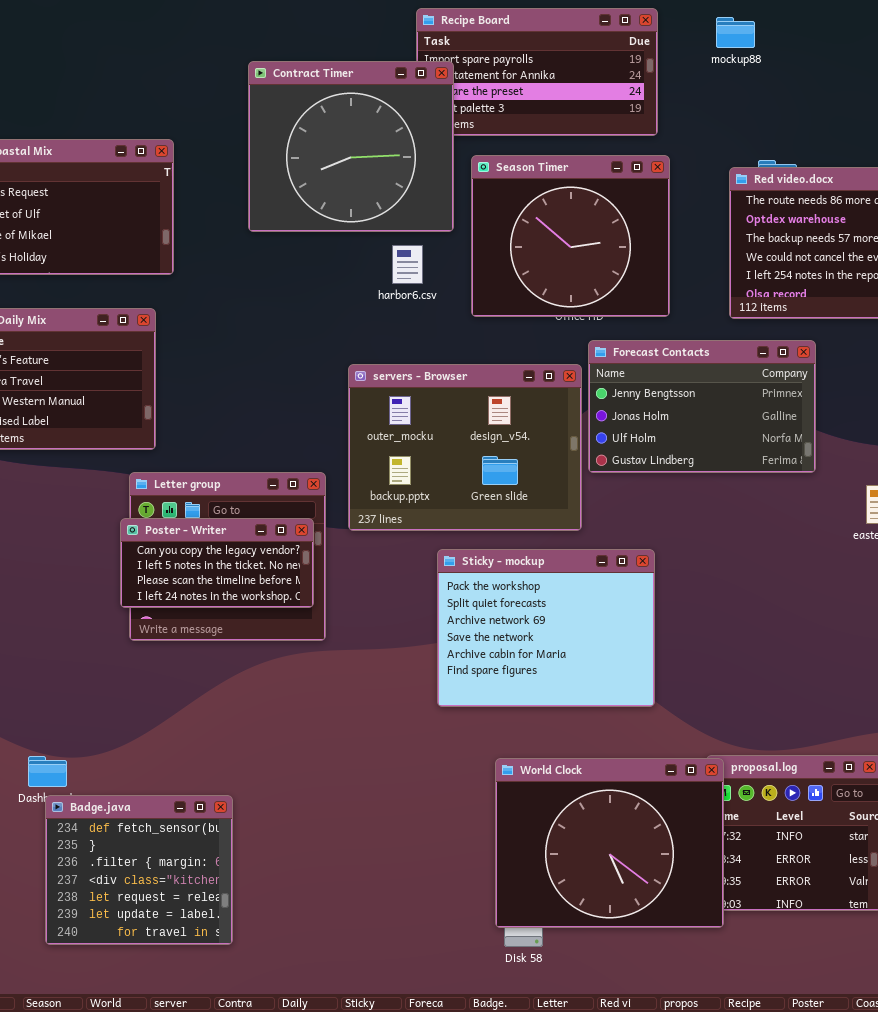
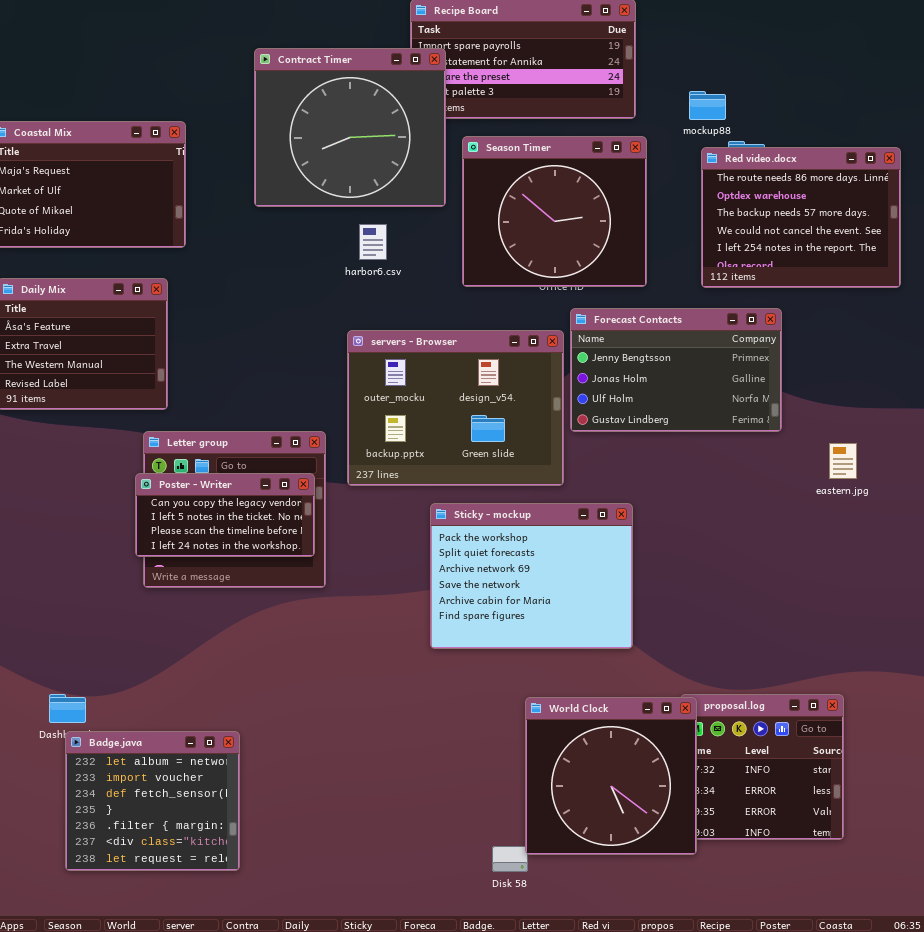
mockup88: [716,17,755,48] -> [689,91,726,120], moved
harbor6.csv: [392,245,423,284] -> [359,224,387,260], moved
World Clock: [495,758,724,928] -> [525,697,697,855], resized
Badge.java: [45,795,233,945] -> [65,731,240,871], scrolled up 2 rows

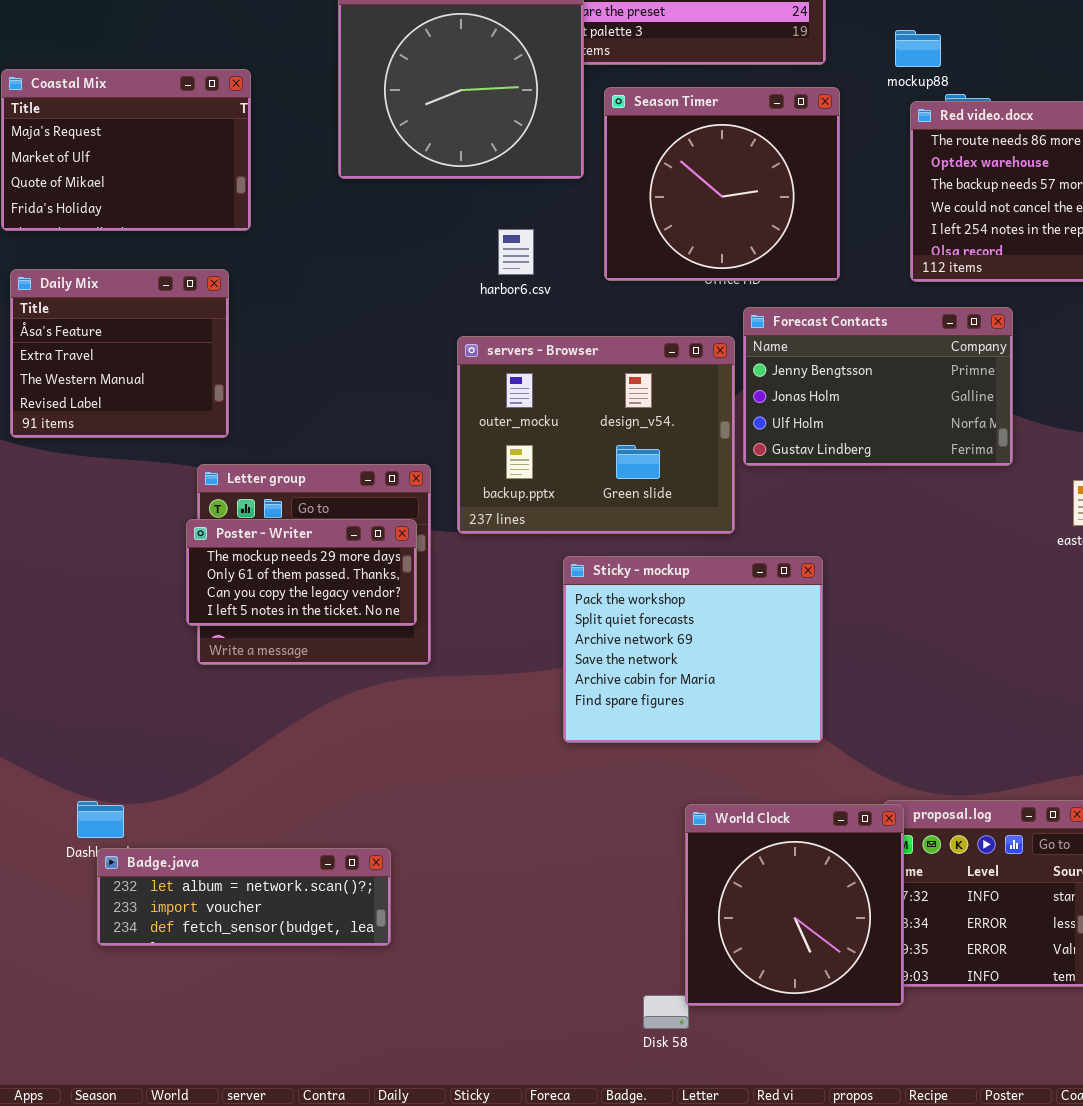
harbor6.csv: [359,224,387,260] -> [498,229,534,275], moved
Poster - Writer: [135,473,315,557] -> [186,519,417,626], scrolled up 2 rows
Badge.java: [65,731,240,871] -> [97,848,391,946], resized

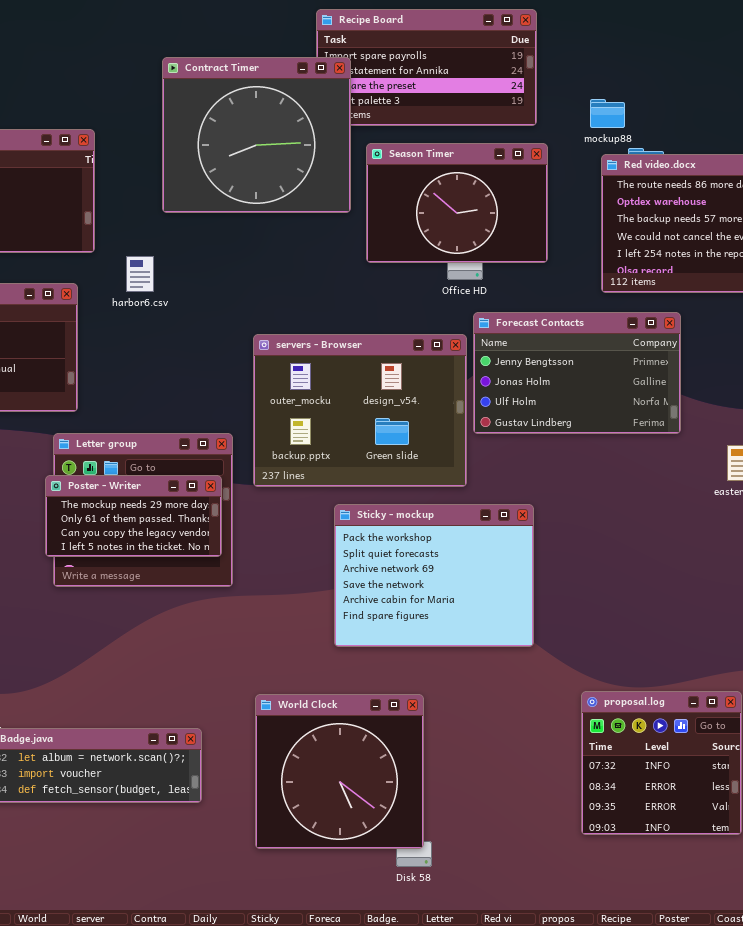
Season Timer: [604,87,840,281] -> [366,143,548,263], resized
harbor6.csv: [498,229,534,275] -> [126,256,154,292], moved
World Clock: [685,804,904,1006] -> [255,694,424,849], moved

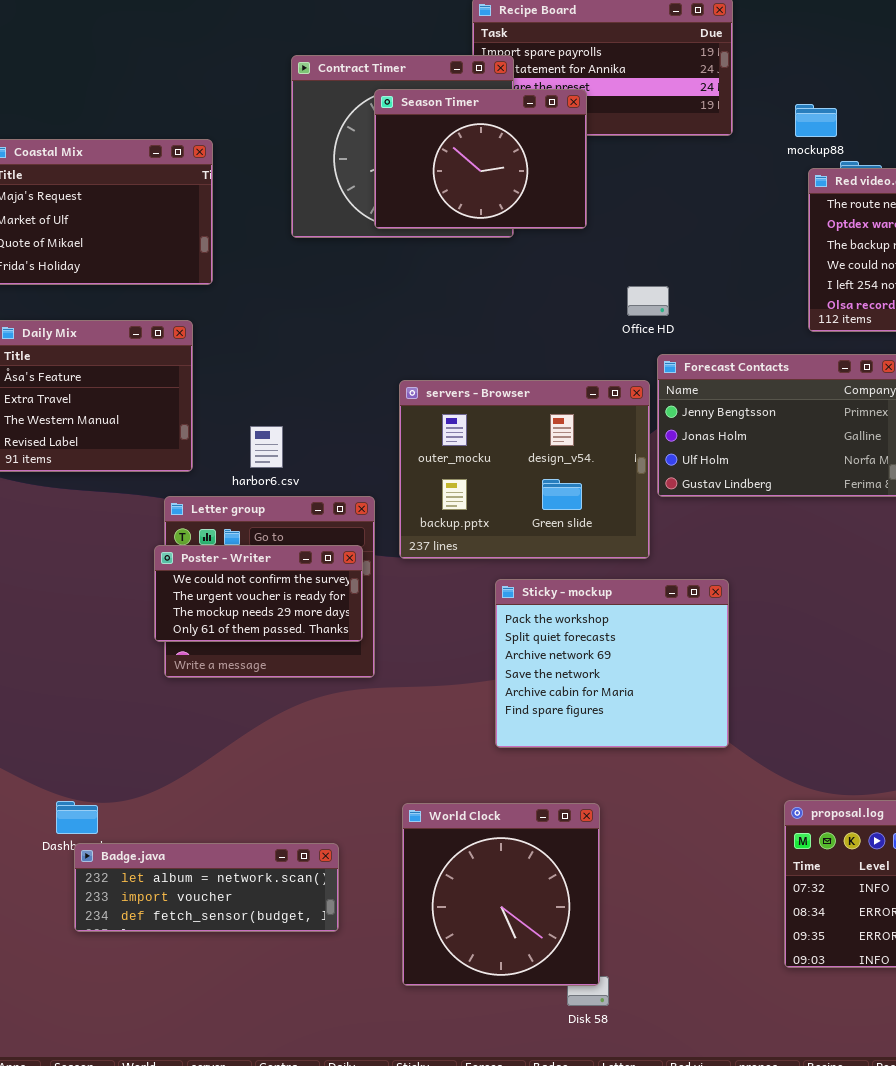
Season Timer: [366,143,548,263] -> [374,89,587,229], moved
harbor6.csv: [126,256,154,292] -> [250,426,283,468], moved
Poster - Writer: [45,475,222,557] -> [154,545,363,642], scrolled up 2 rows

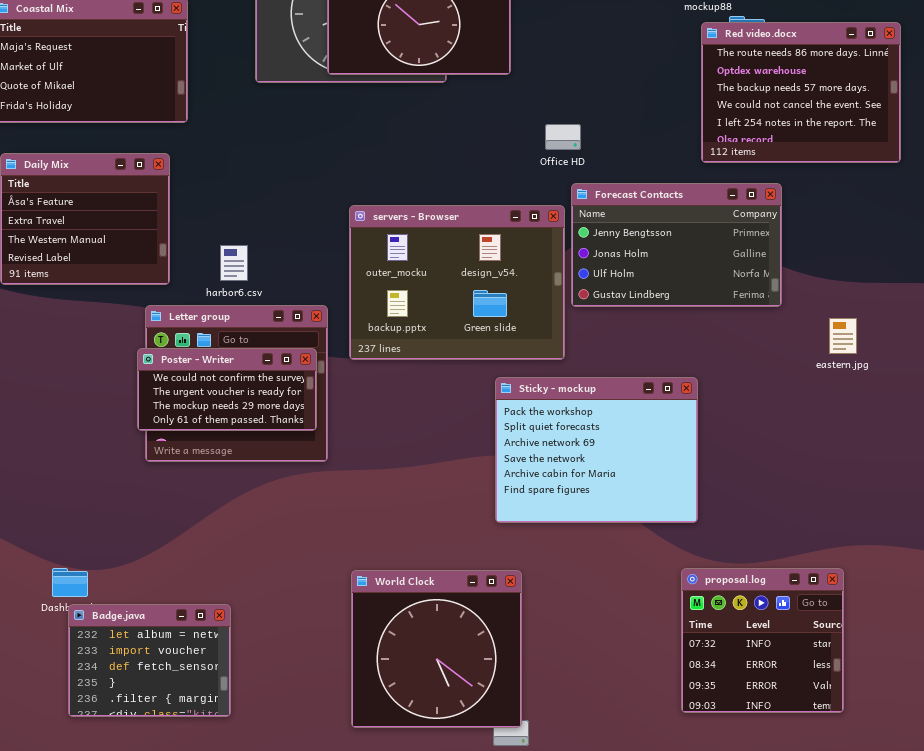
Sticky - mockup: [495,579,729,748] -> [495,377,698,523], moved
Badge.java: [74,843,339,932] -> [68,604,231,717], resized

